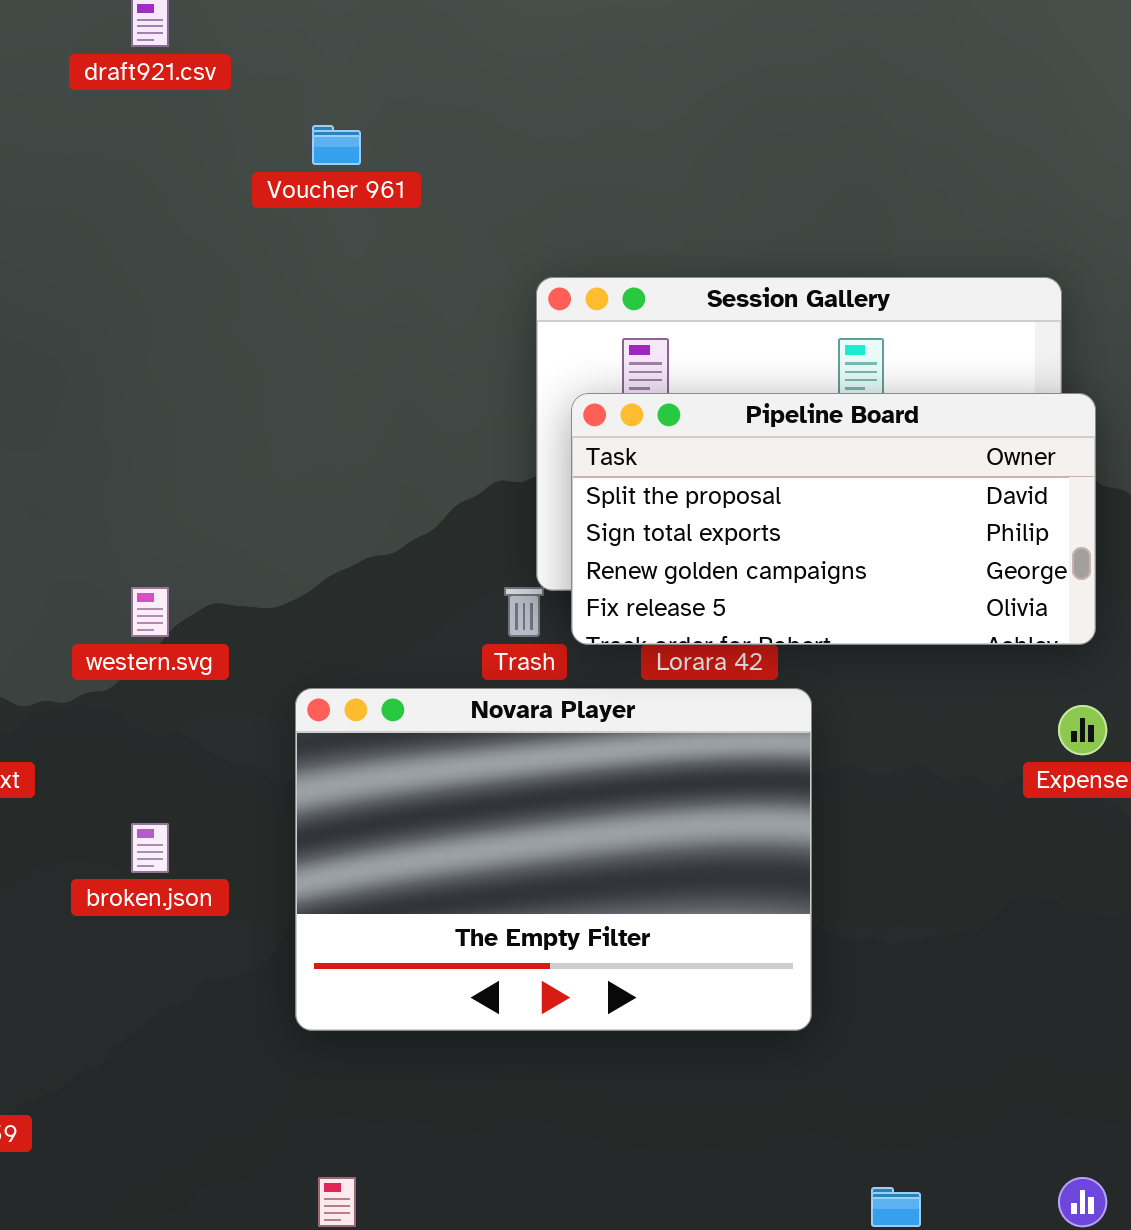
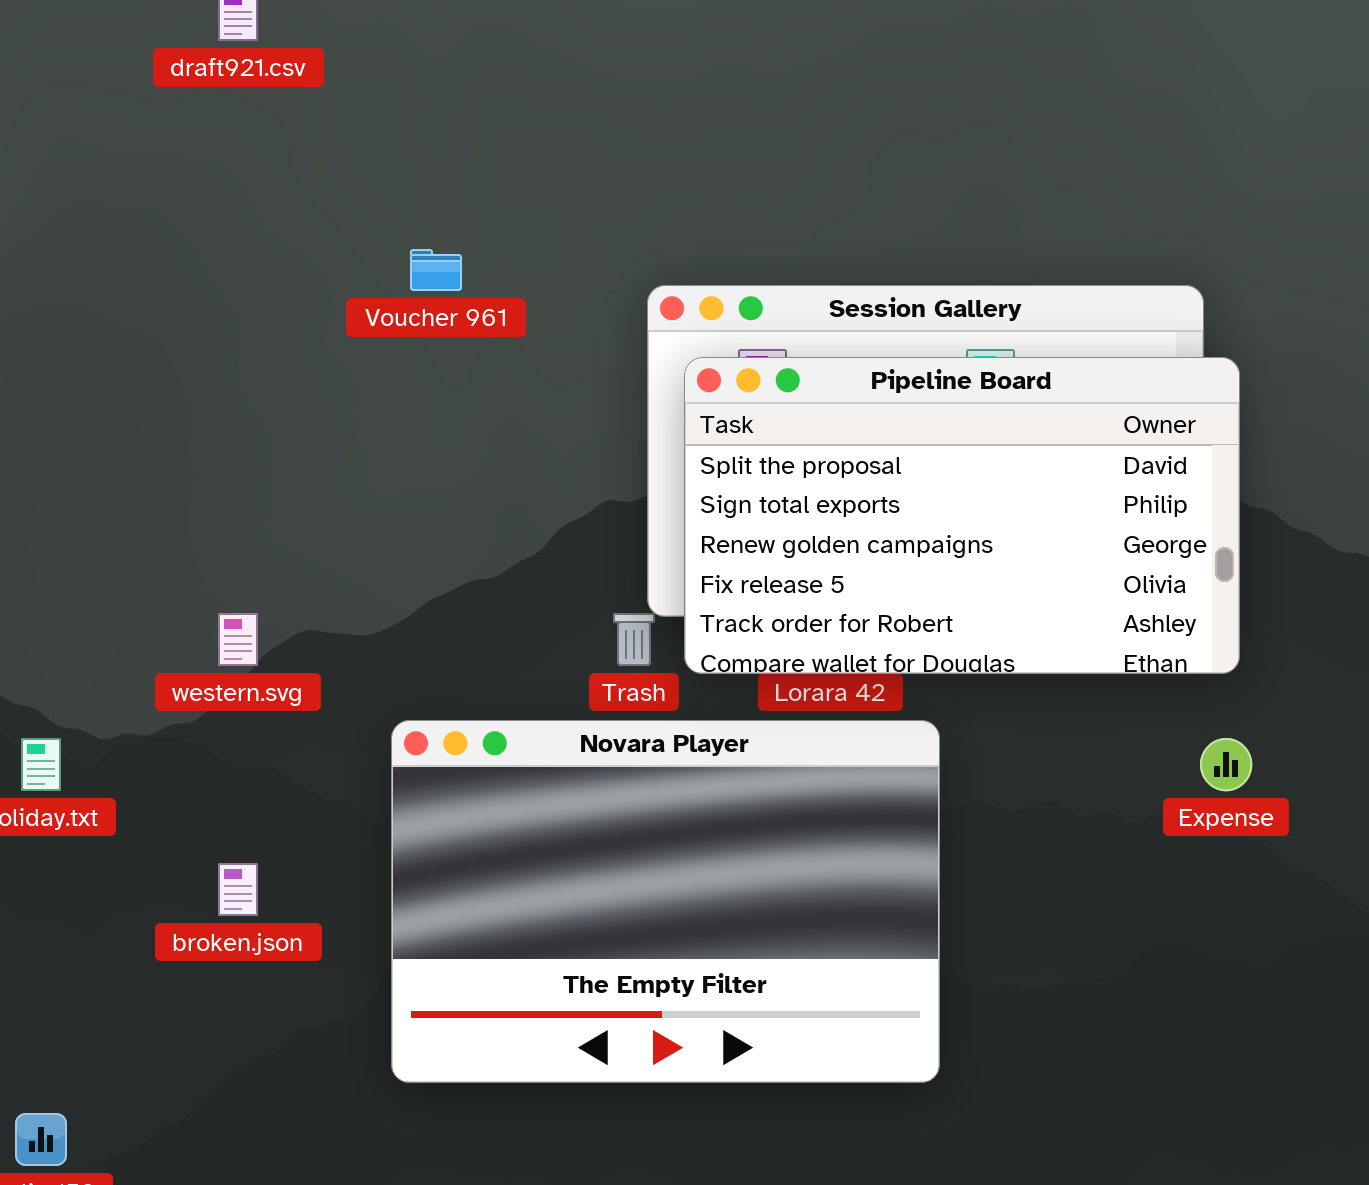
Voucher 961: [312,125,361,165] -> [410,249,462,291], moved
Pipeline Board: [571,393,1096,645] -> [684,357,1240,674], resized

